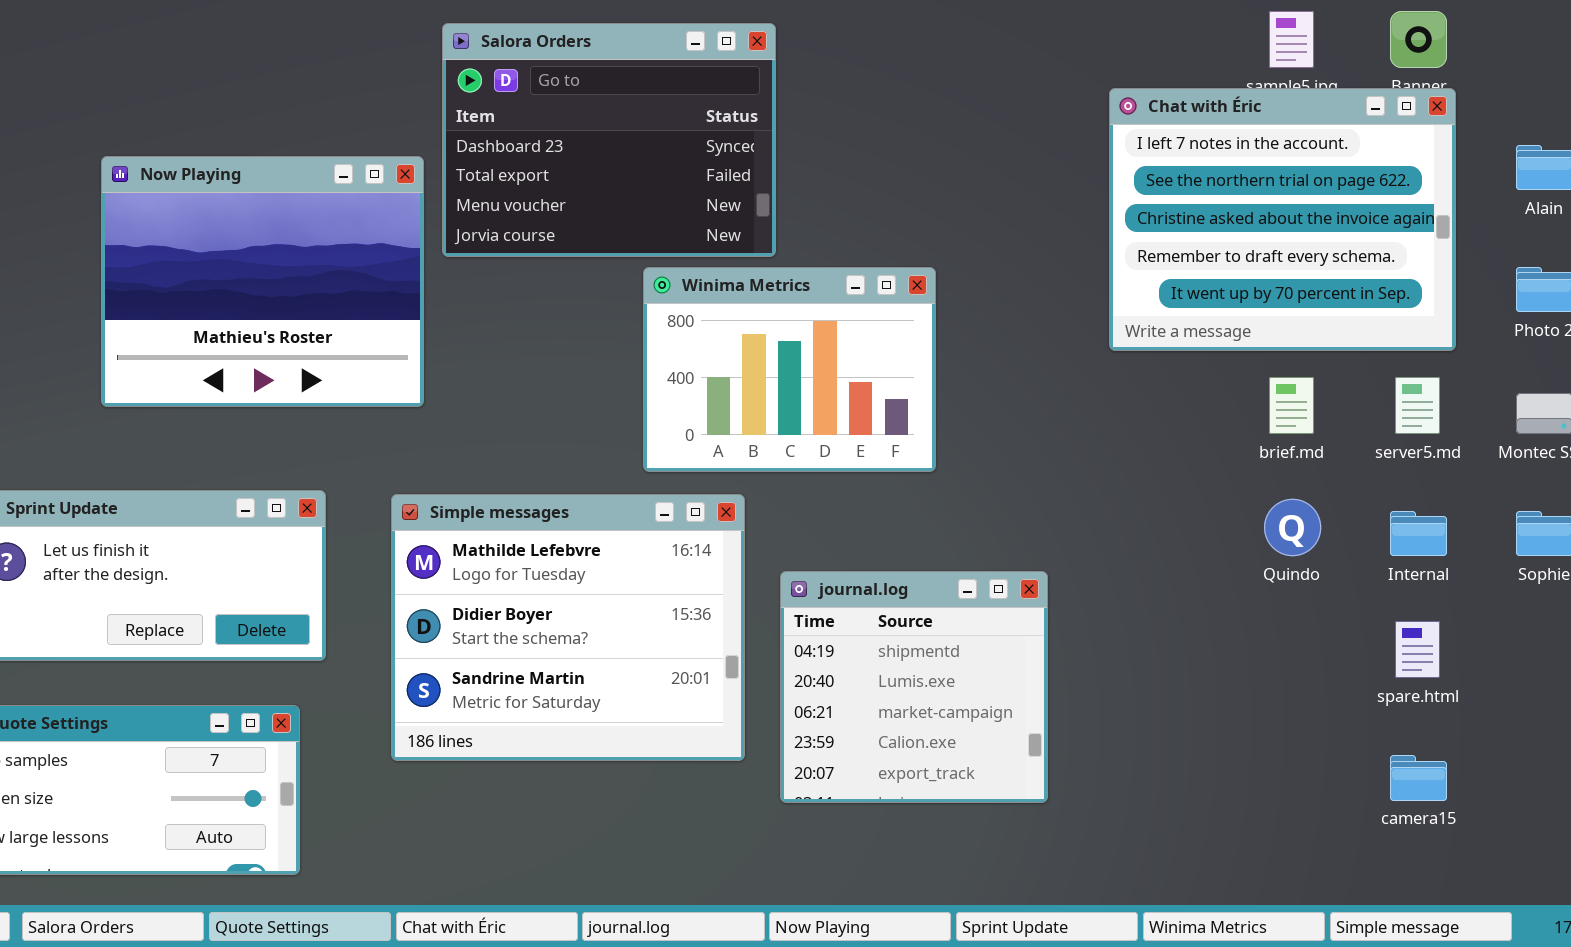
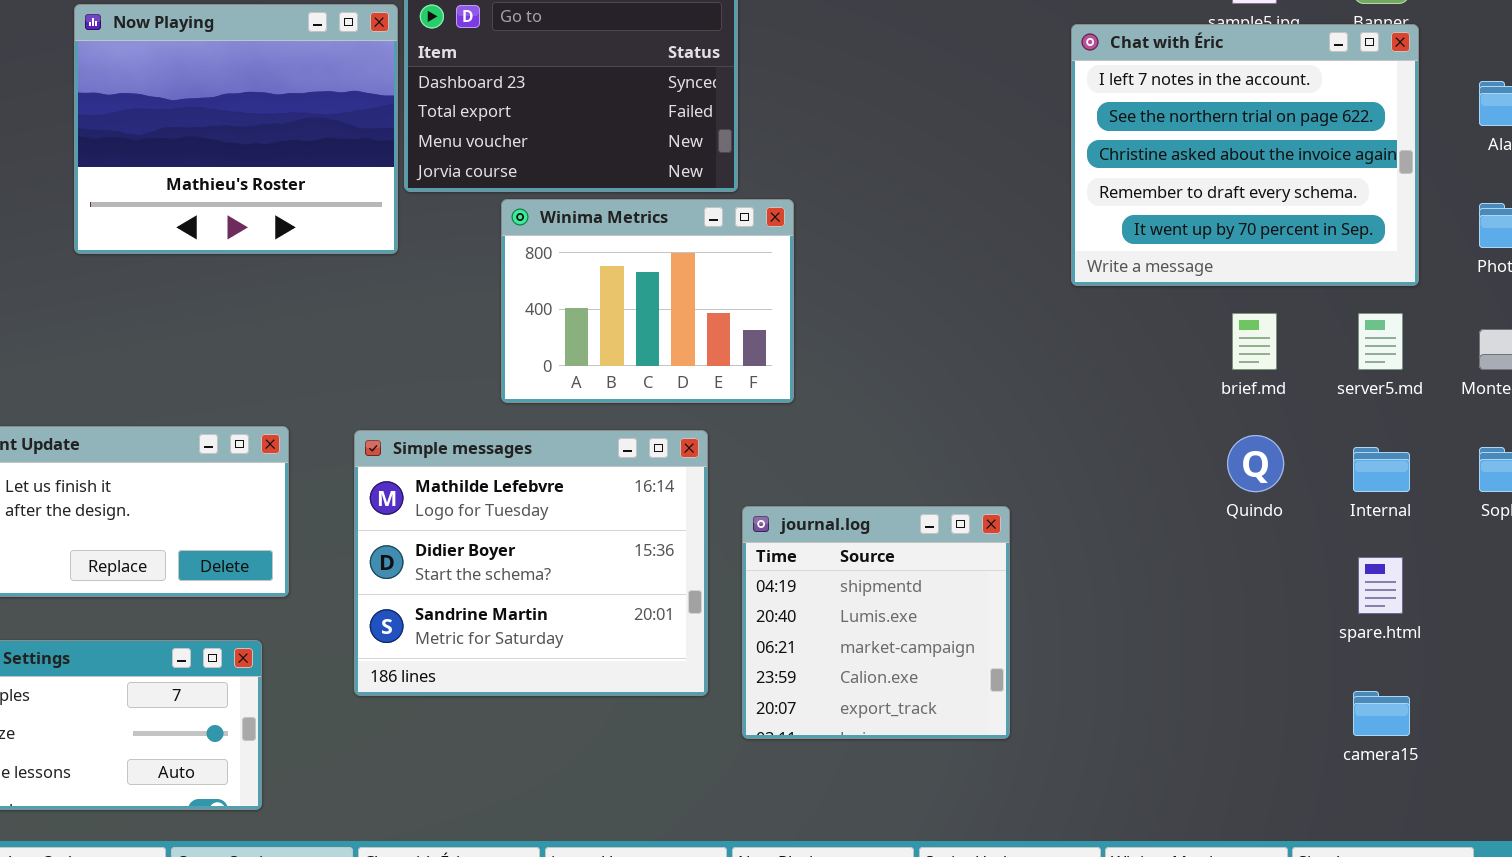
Now Playing: [101,156,424,407] -> [74,4,398,254], moved
Winima Metrics: [643,267,936,472] -> [501,199,794,403], moved

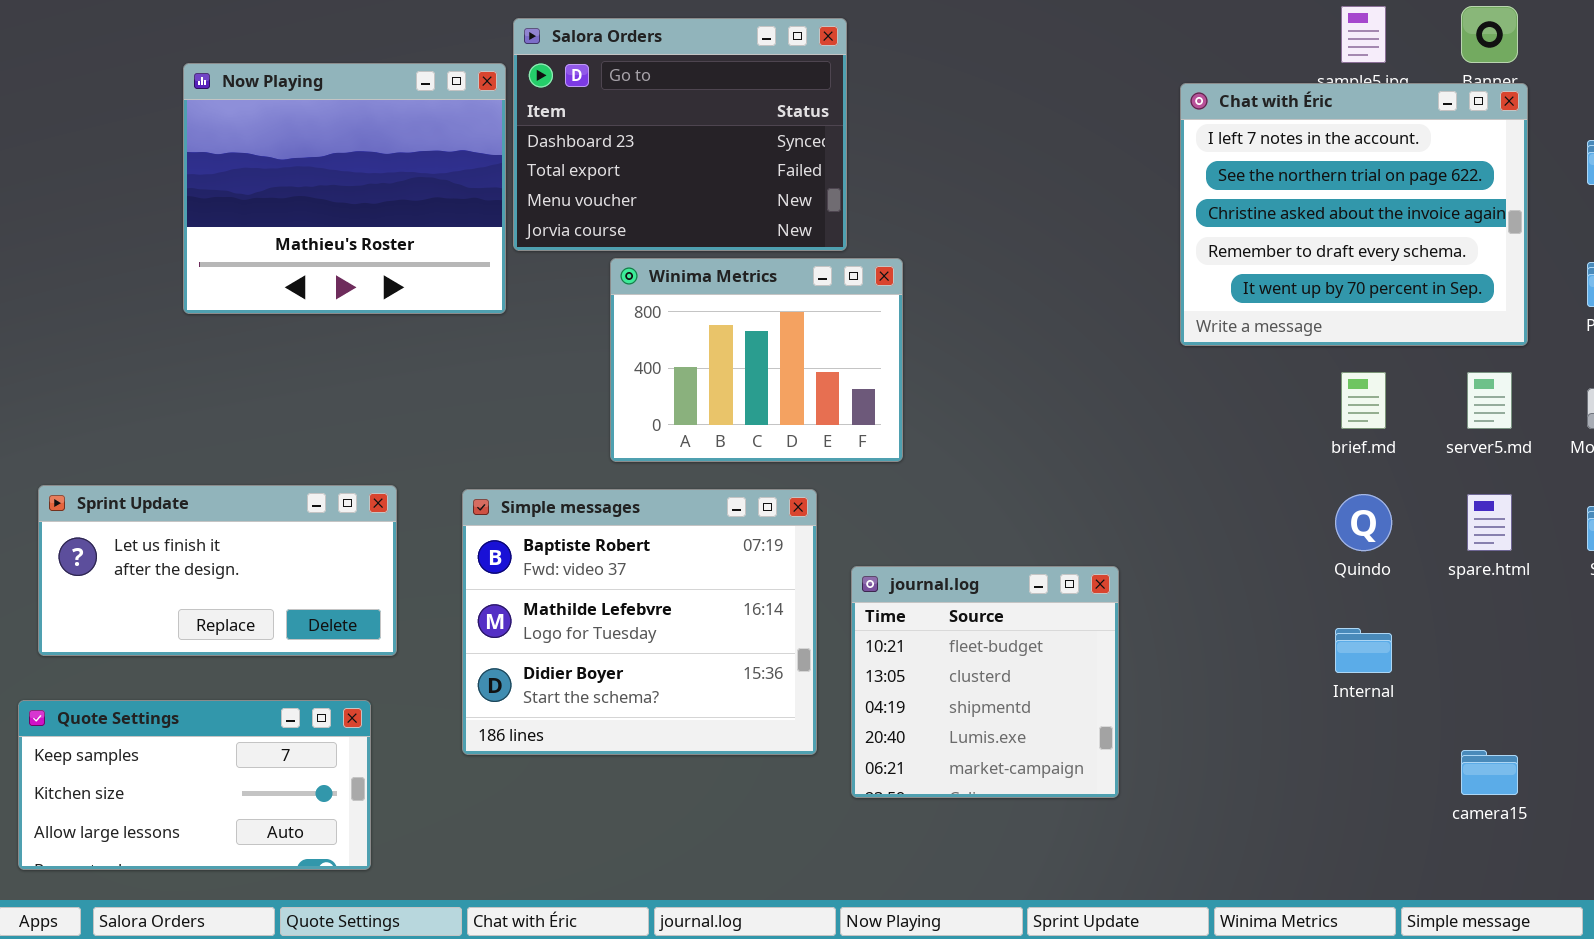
Simple messages: [354,430,708,696] -> [462,489,817,755], scrolled up 1 row
Internal: [1353,447,1410,492] -> [1335,628,1392,673], moved
journal.log: [742,506,1010,739] -> [851,566,1119,798], scrolled up 2 rows
spare.html: [1358,557,1403,614] -> [1467,494,1512,551], moved

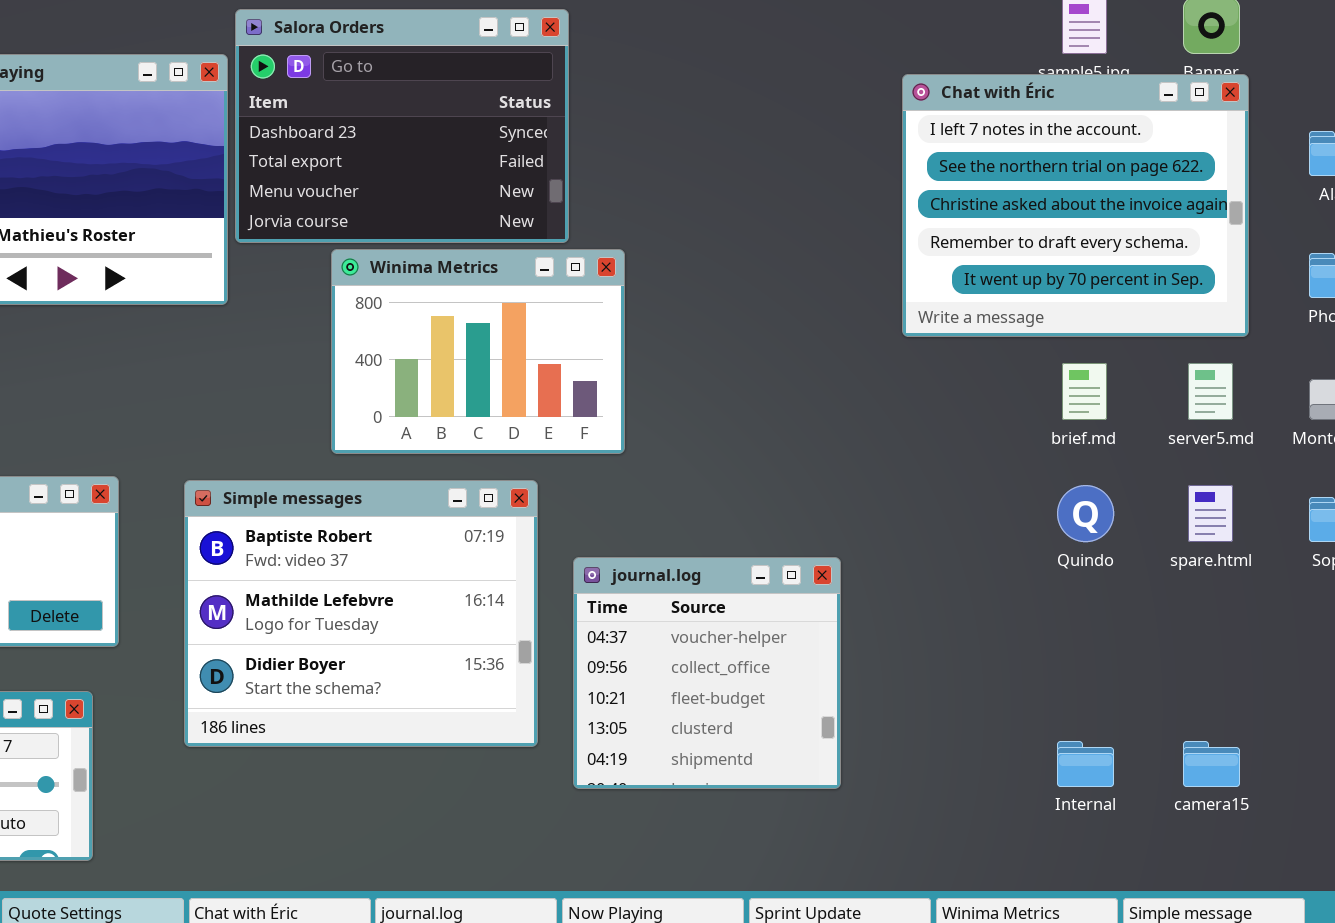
journal.log: [851,566,1119,798] -> [573,557,841,789], scrolled up 2 rows
Internal: [1335,628,1392,673] -> [1057,741,1114,787], moved

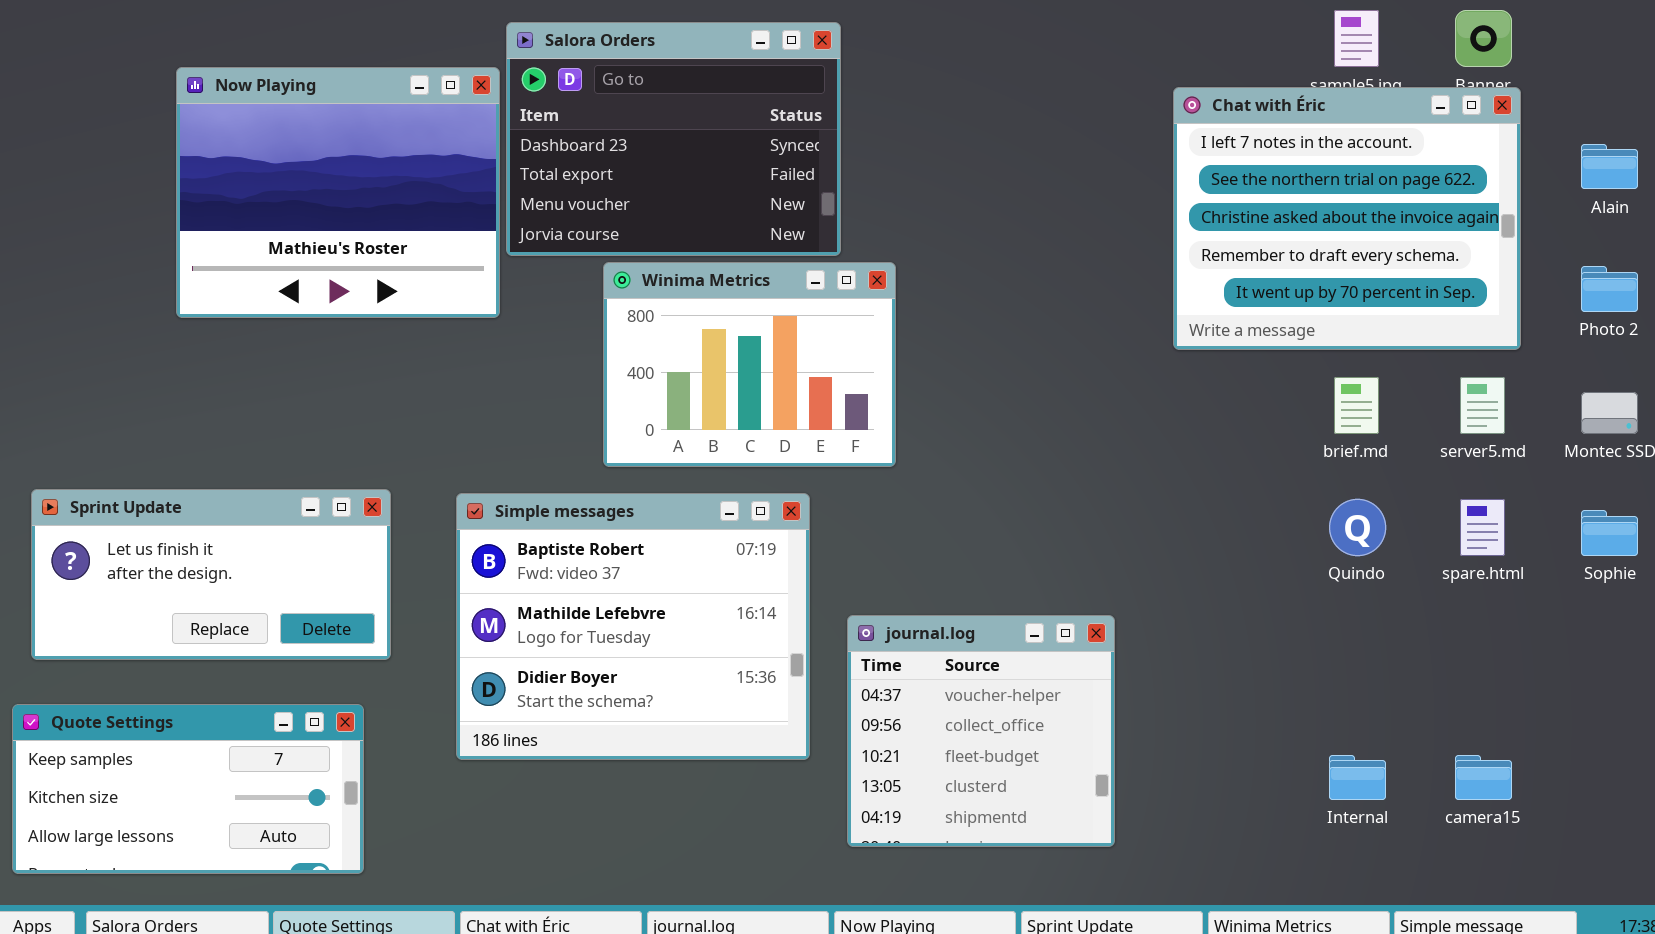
journal.log: [573,557,841,789] -> [847,615,1115,847], moved

